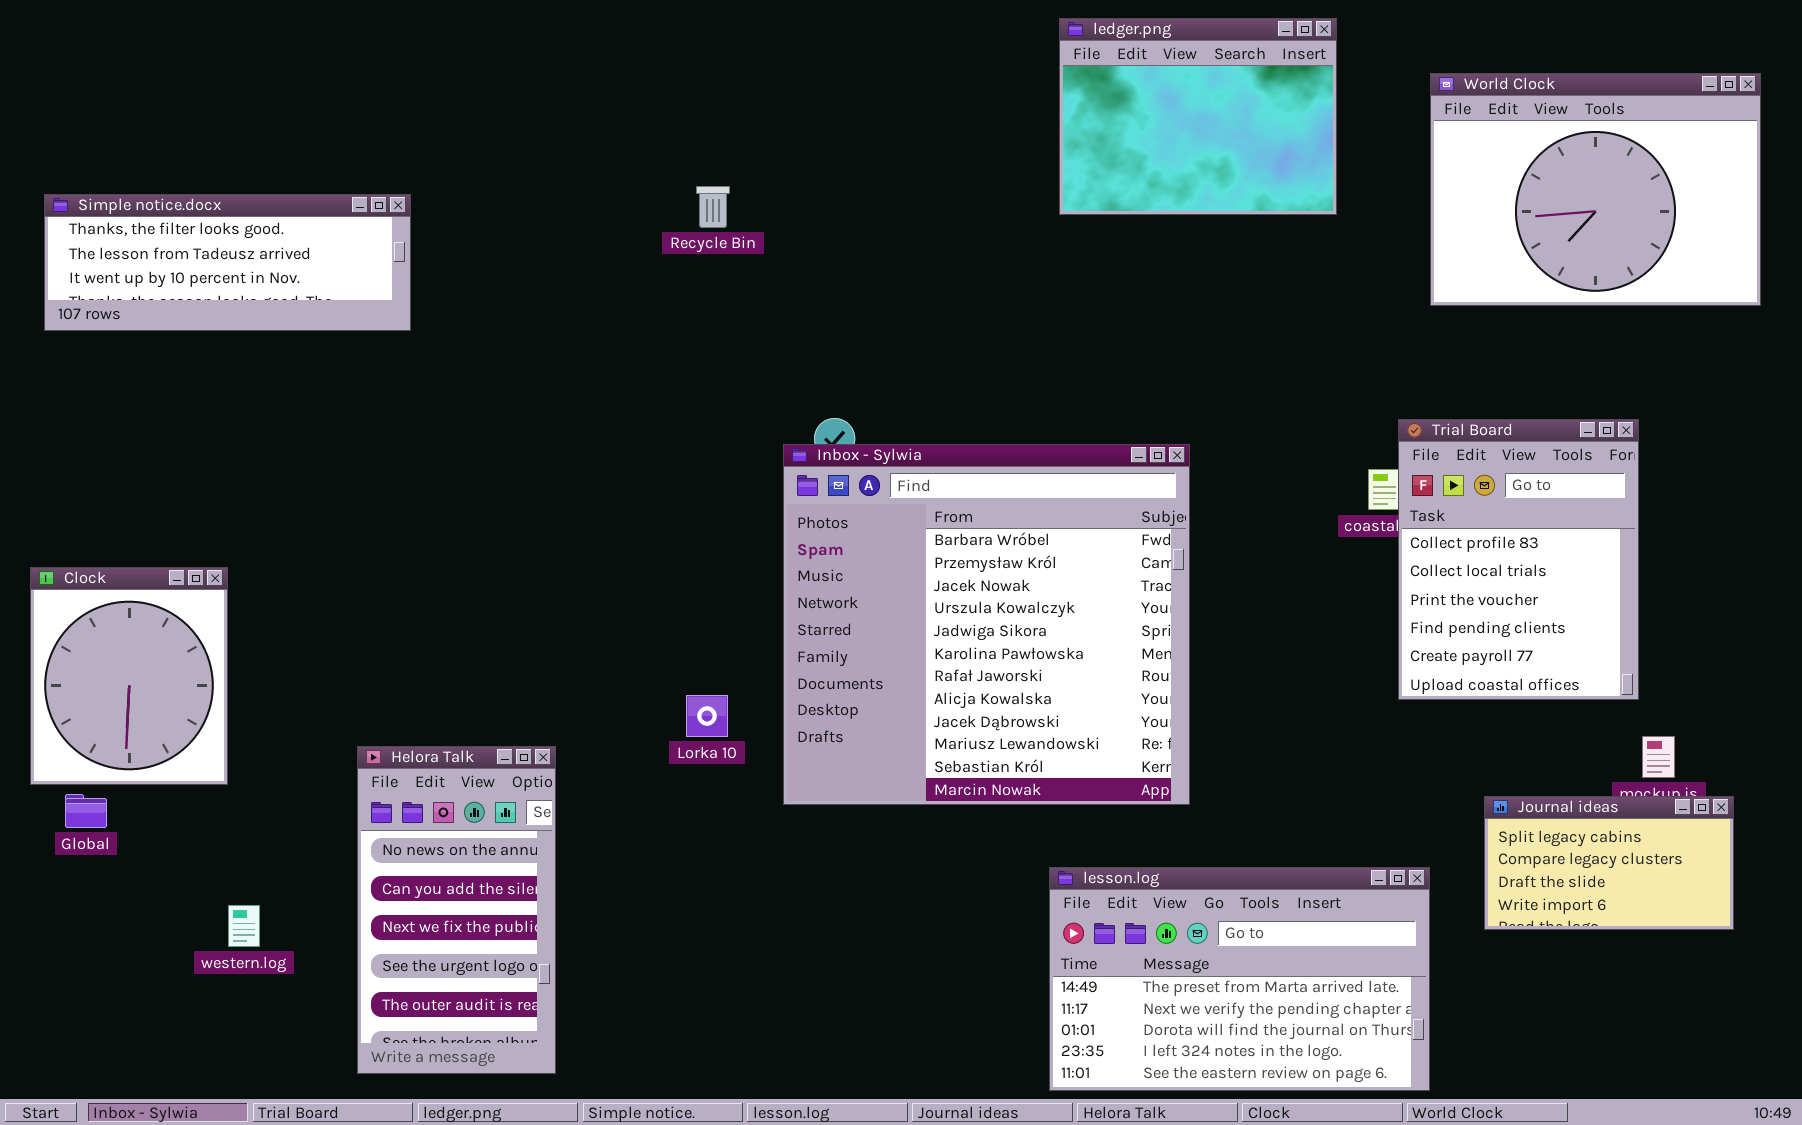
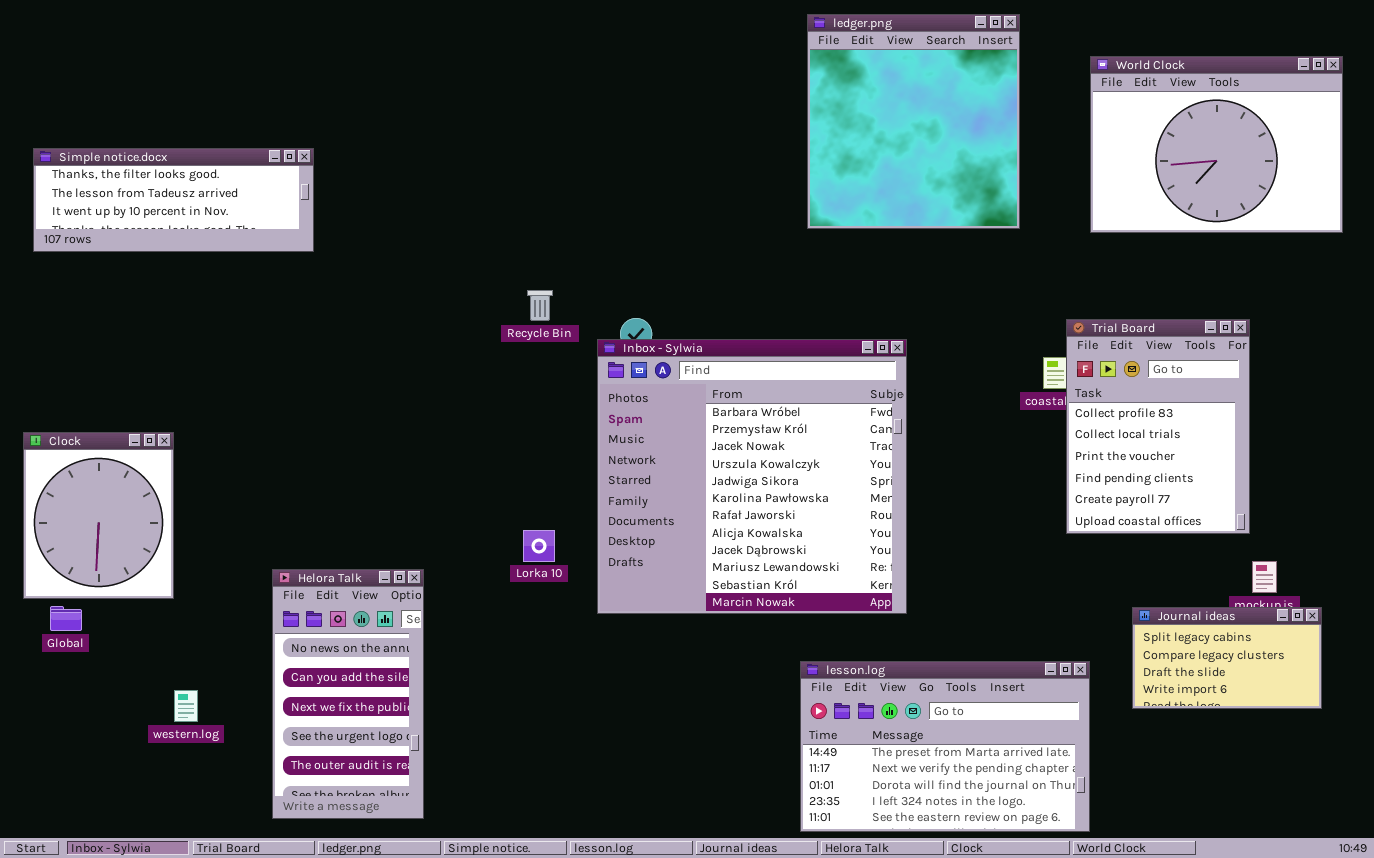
ledger.png: [1059,18,1337,215] -> [807,14,1020,229], resized
Recycle Bin: [696,186,730,228] -> [527,290,553,321], moved

